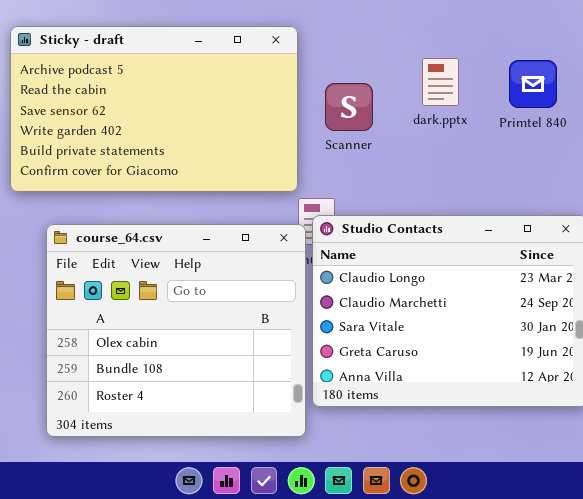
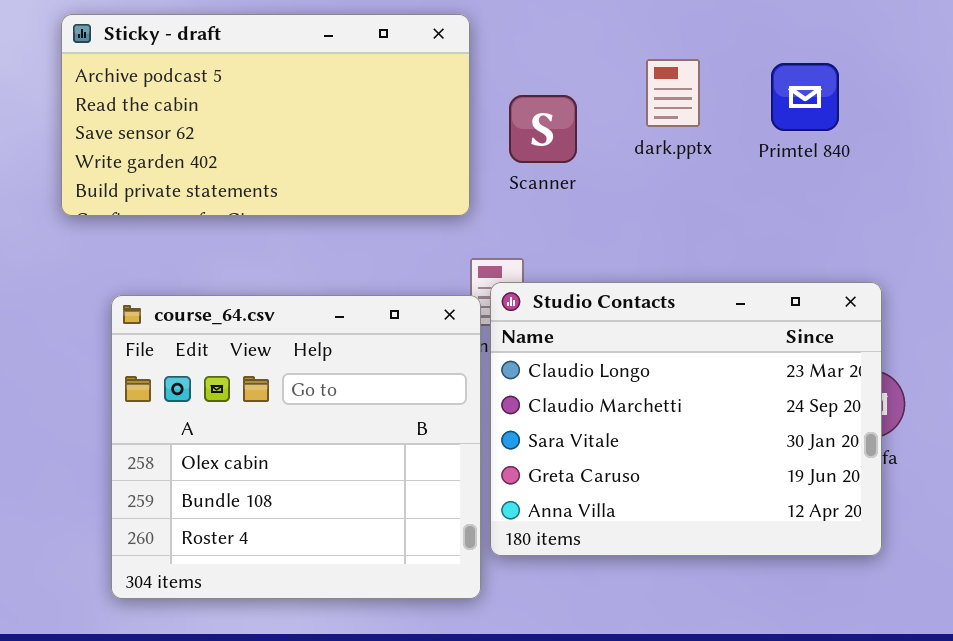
Sticky - draft: [10,26,298,192] -> [61,14,470,216], resized

